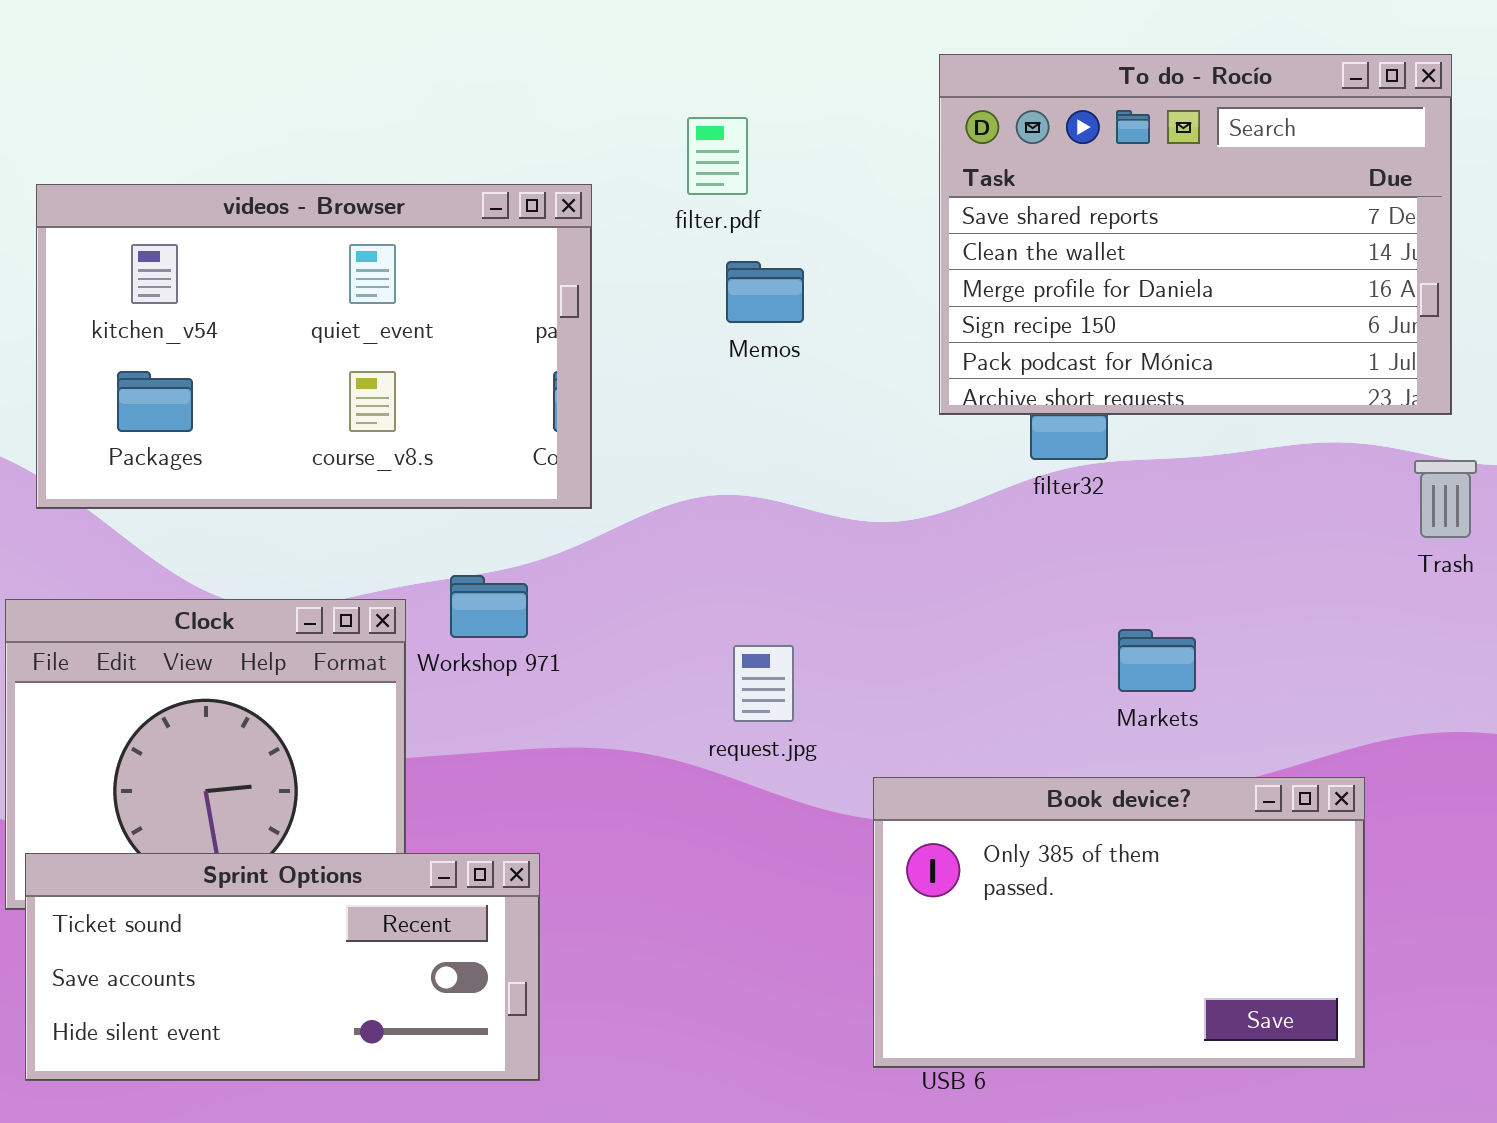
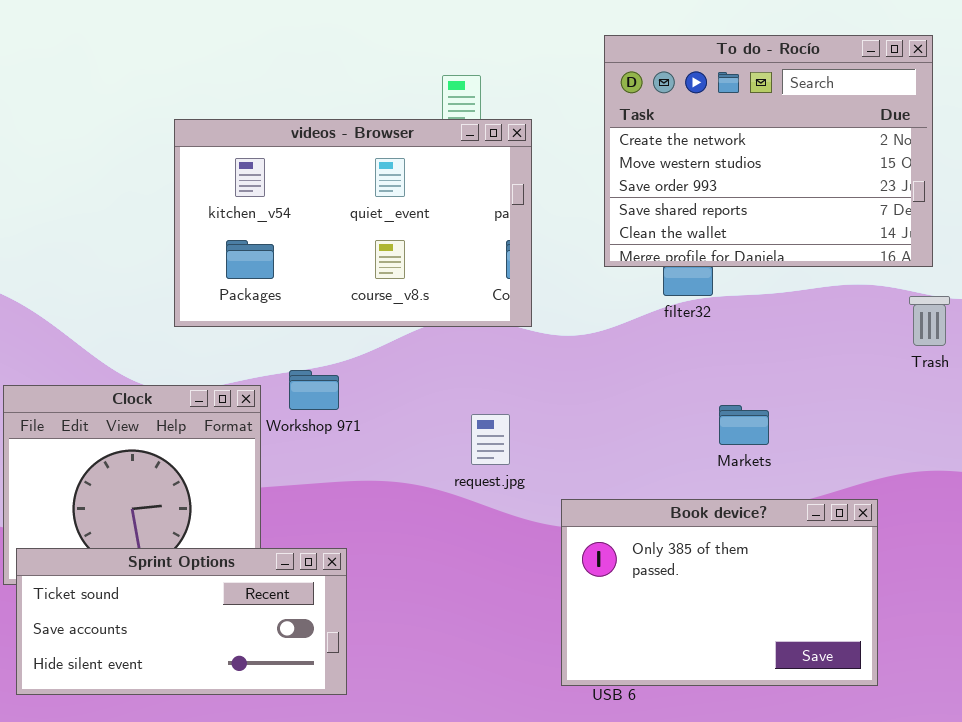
To do - Rocío: [939,54,1452,415] -> [604,35,933,267], scrolled up 3 rows
videos - Browser: [36,184,592,509] -> [174,119,532,327], moved

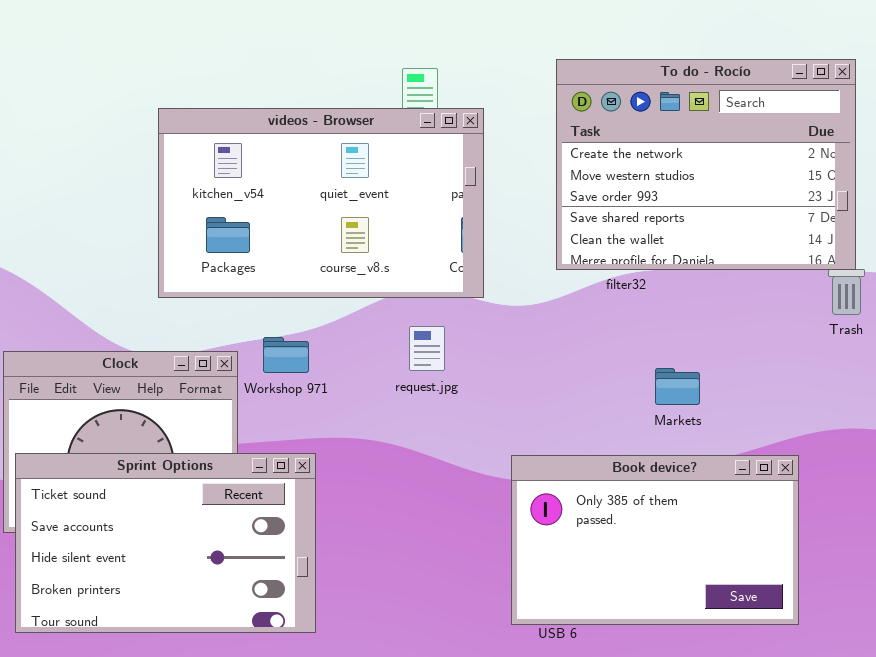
To do - Rocío: [604,35,933,267] -> [556,59,856,270], moved
request.jpg: [471,414,510,465] -> [409,326,445,371], moved
Sprint Options: [16,548,347,695] -> [15,453,316,633], resized

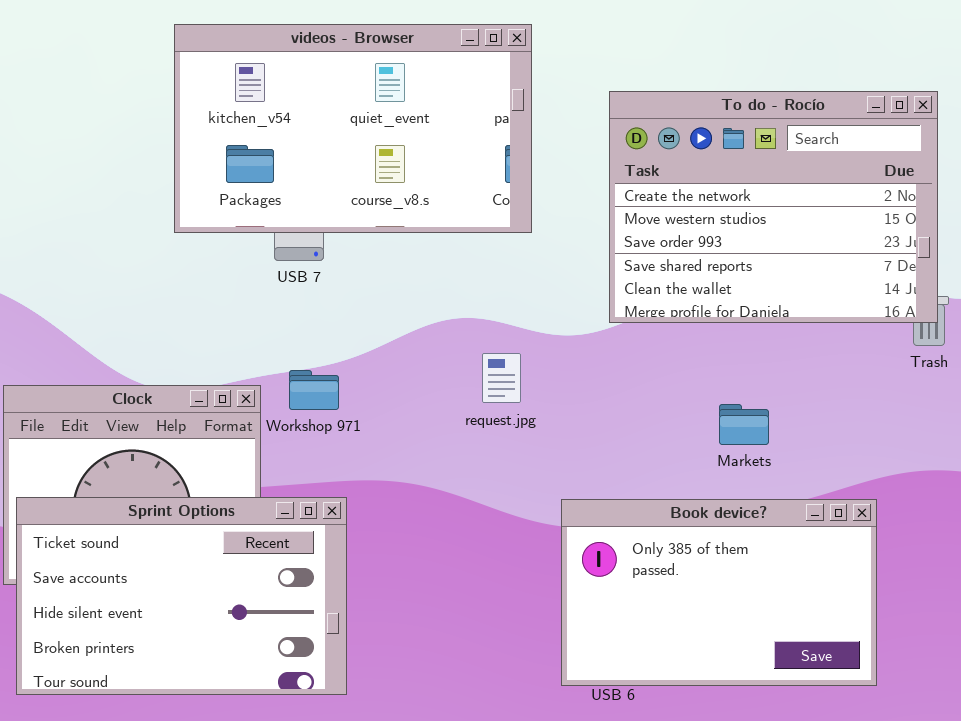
To do - Rocío: [556,59,856,270] -> [609,91,938,323], moved
videos - Browser: [158,108,484,298] -> [174,24,532,233], moved
request.jpg: [409,326,445,371] -> [482,353,521,403], moved

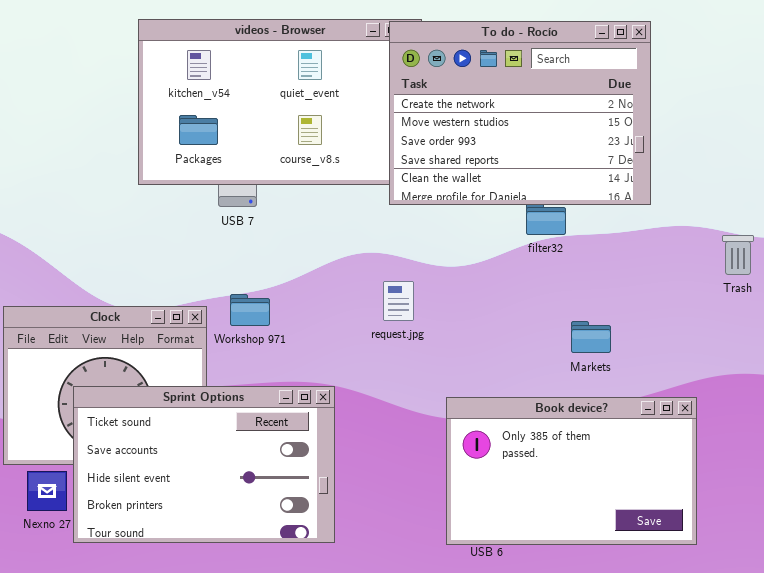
To do - Rocío: [609,91,938,323] -> [389,21,651,205], moved
Sprint Options: [16,497,347,695] -> [73,386,335,543], moved

